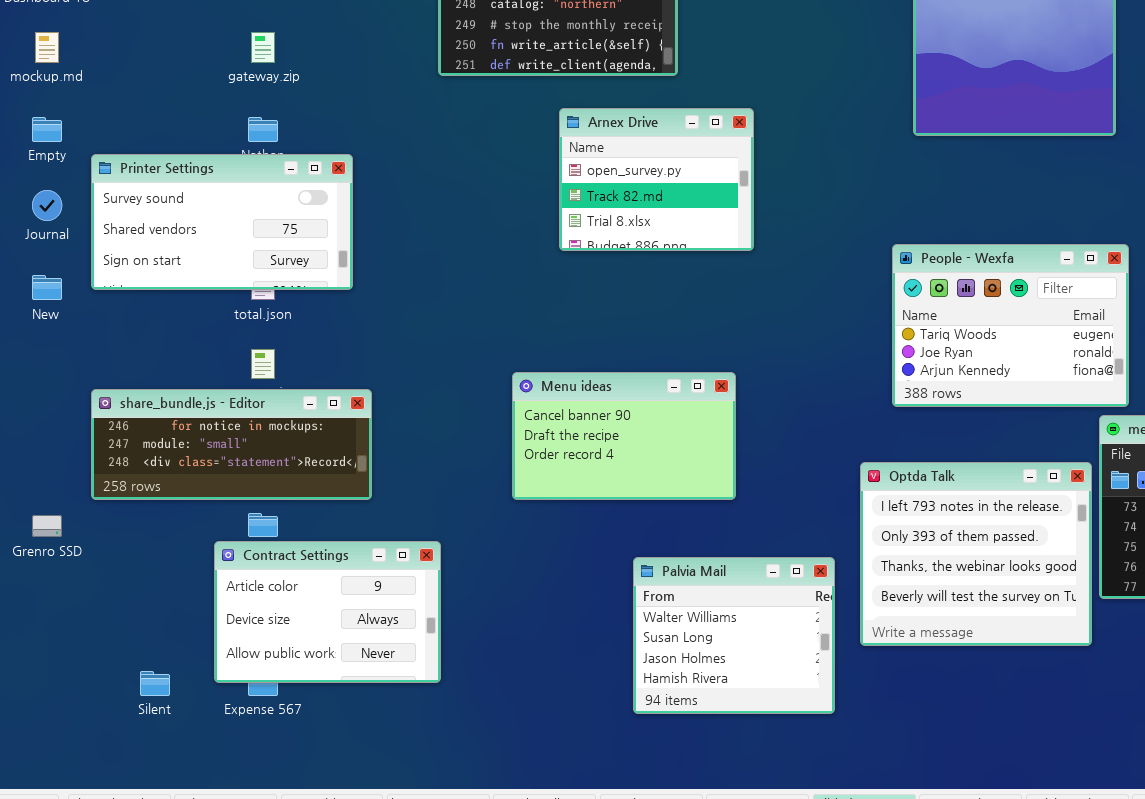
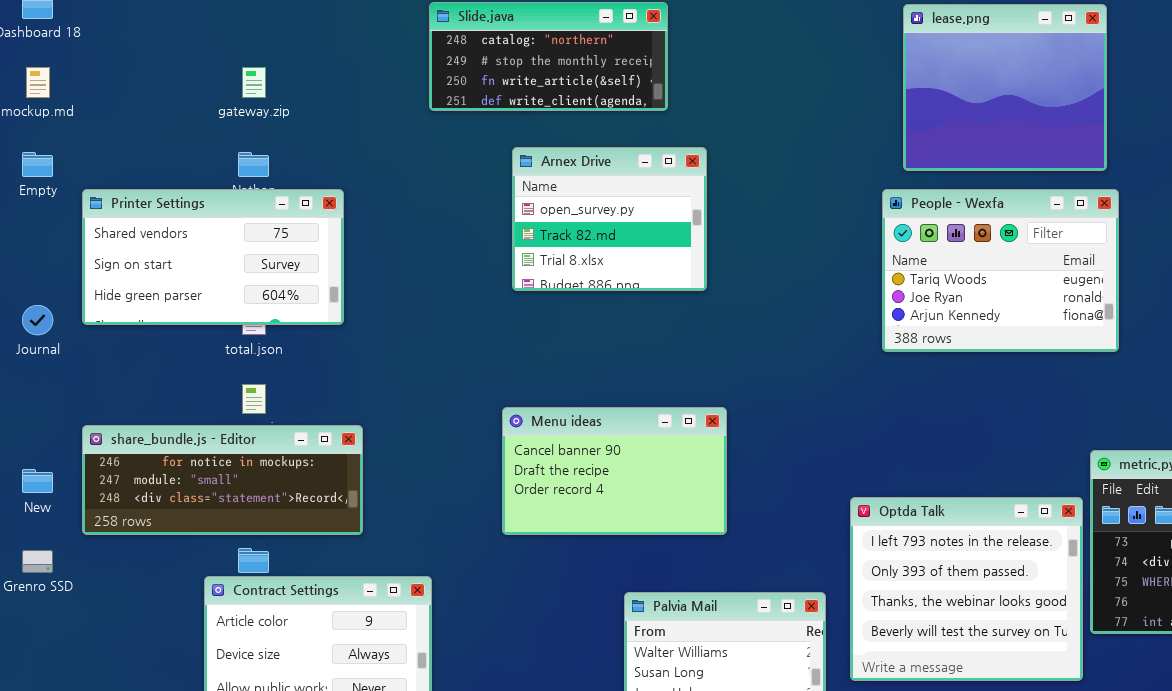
Arnex Drive: [559,108,754,251] -> [512,147,707,291], moved
Printer Settings: [91,154,353,290] -> [82,189,344,325], scrolled down 1 row
Journal: [32,190,62,221] -> [22,305,53,335], moved
People - Wexfa: [892,244,1129,407] -> [882,189,1119,352], moved
New: [32,275,62,300] -> [22,469,53,493], moved

